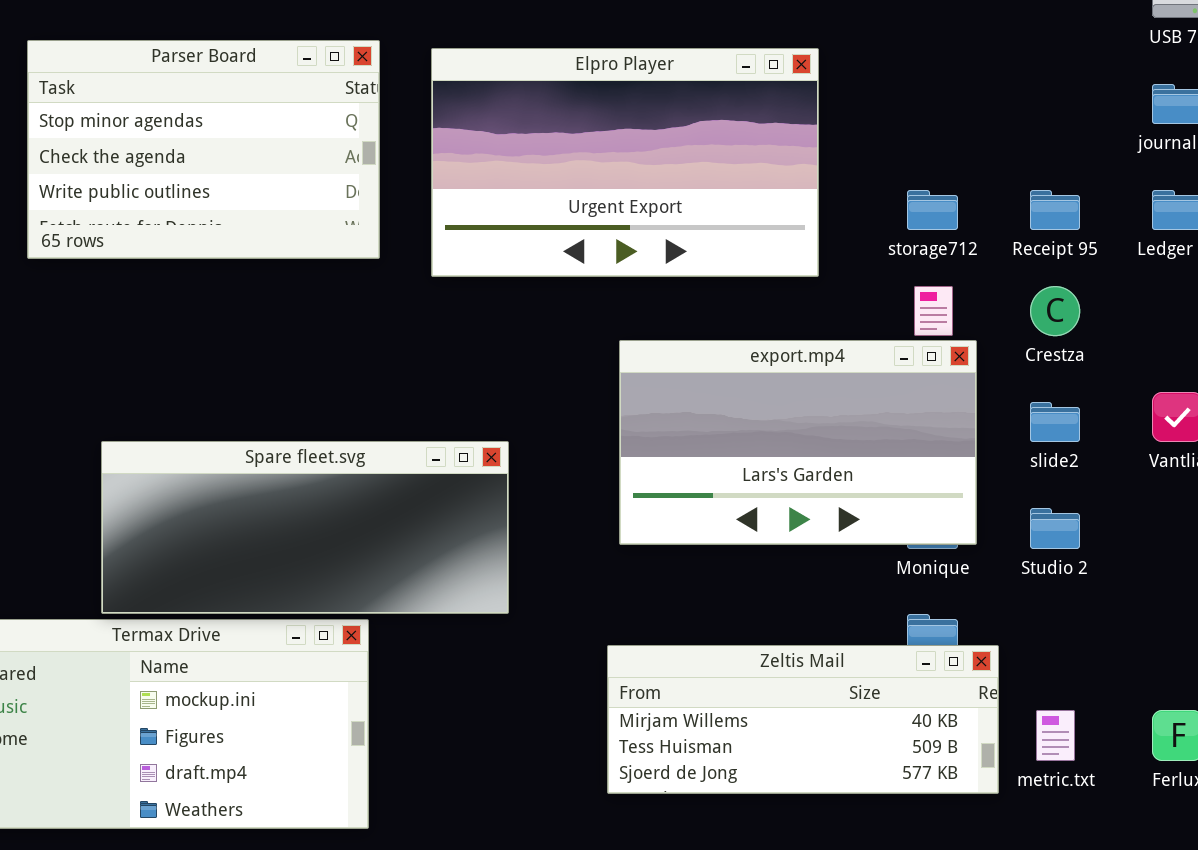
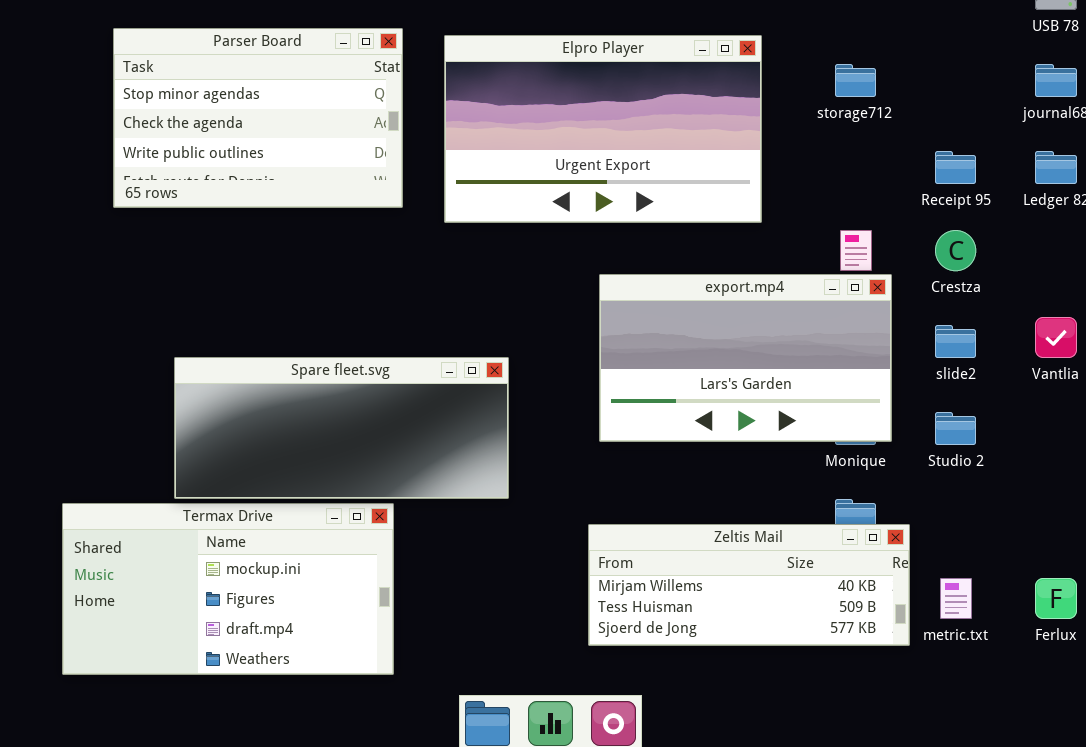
storage712: [907,190,958,230] -> [835,64,876,97], moved

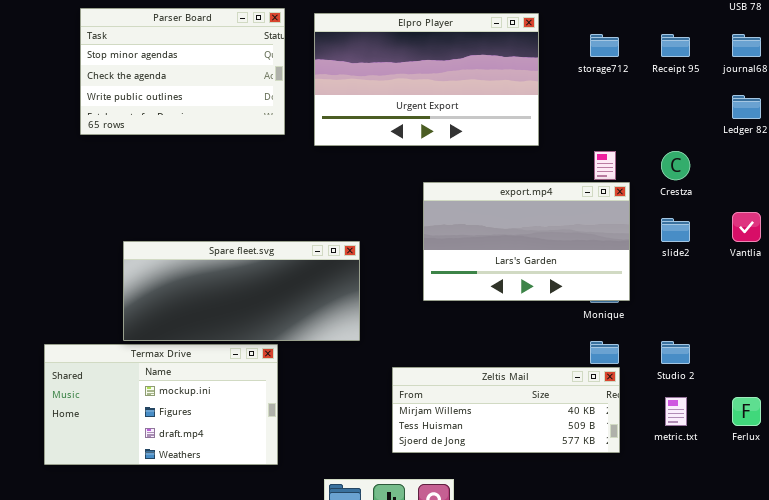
Receipt 95: [935,151,976,184] -> [661,34,690,57], moved
Studio 2: [935,412,976,445] -> [661,341,690,364], moved
Zeltis Mail: [588,524,910,646] -> [392,367,620,453], moved

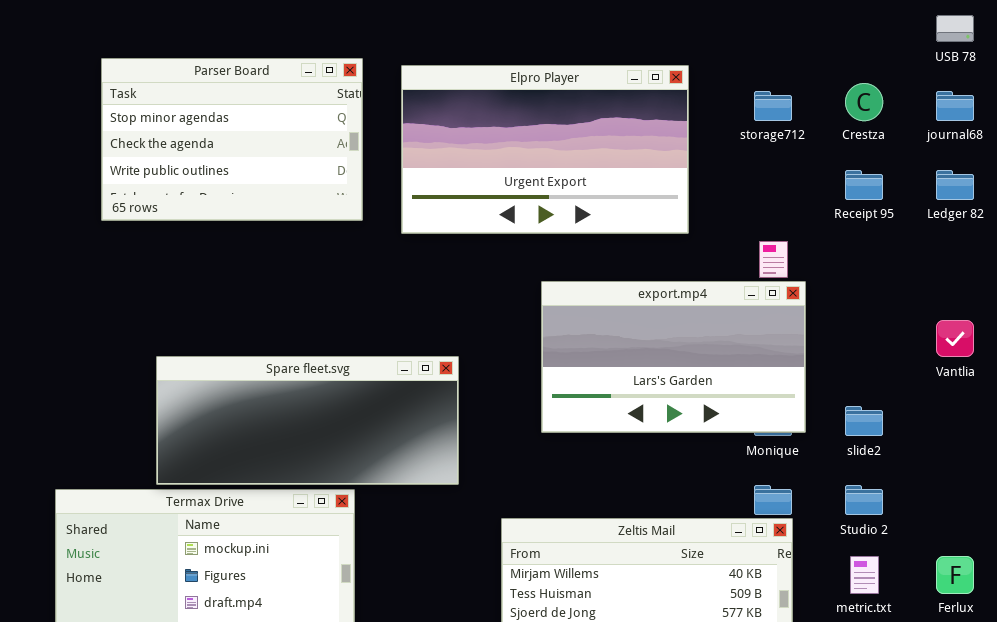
Receipt 95: [661,34,690,57] -> [845,170,883,200], moved
Crestza: [661,151,690,180] -> [845,83,883,121], moved
slide2: [661,218,690,242] -> [845,406,883,436], moved

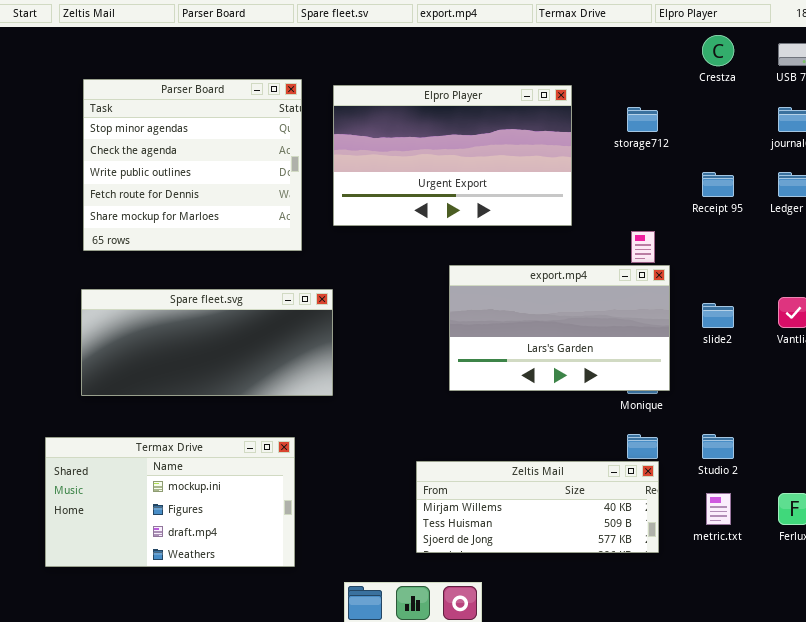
Parser Board: [101,58,363,221] -> [83,79,302,251], resized
Crestza: [845,83,883,121] -> [702,35,734,66], moved
Spare fleet.svg: [156,356,459,485] -> [81,289,333,396], moved
slide2: [845,406,883,436] -> [702,303,734,328], moved

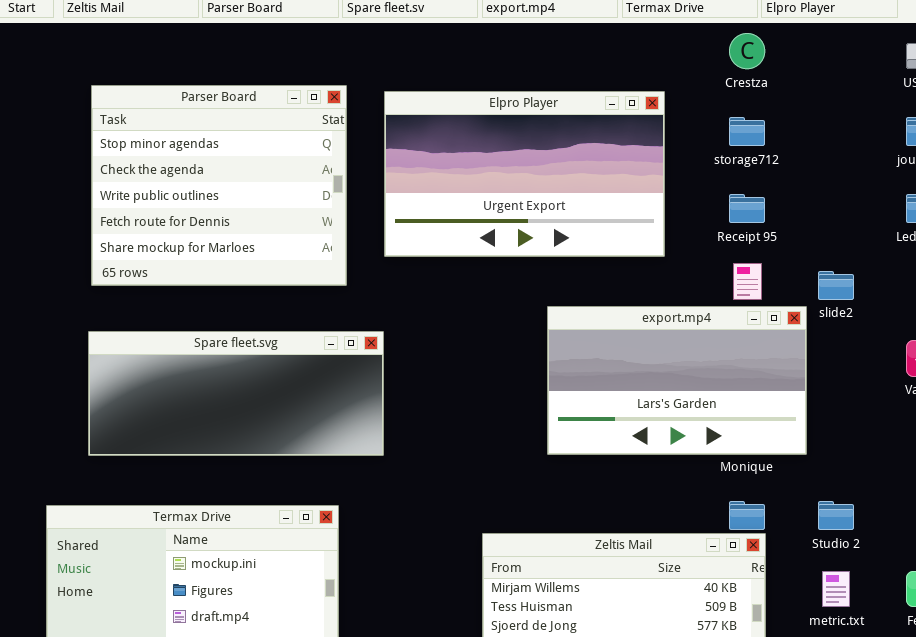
Crestza: [702,35,734,66] -> [729,33,765,69], moved
Receipt 95: [702,172,734,197] -> [729,194,765,223], moved
export.mp4: [449,265,670,391] -> [547,306,807,455], moved
slide2: [702,303,734,328] -> [818,271,854,300], moved

